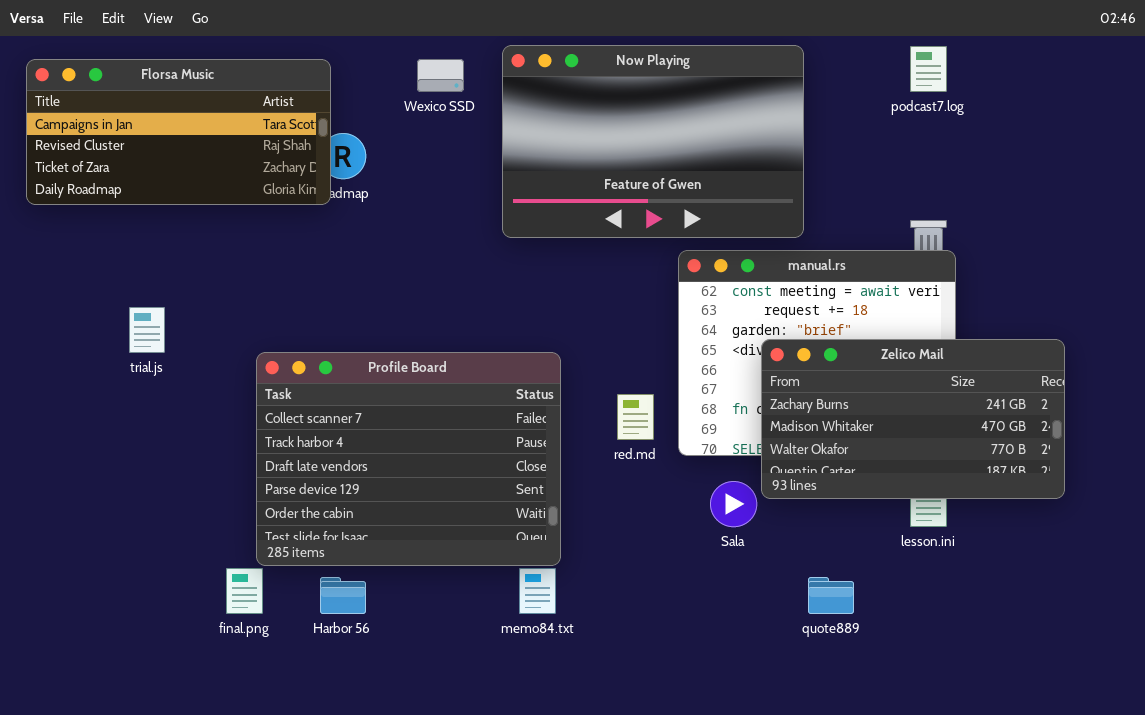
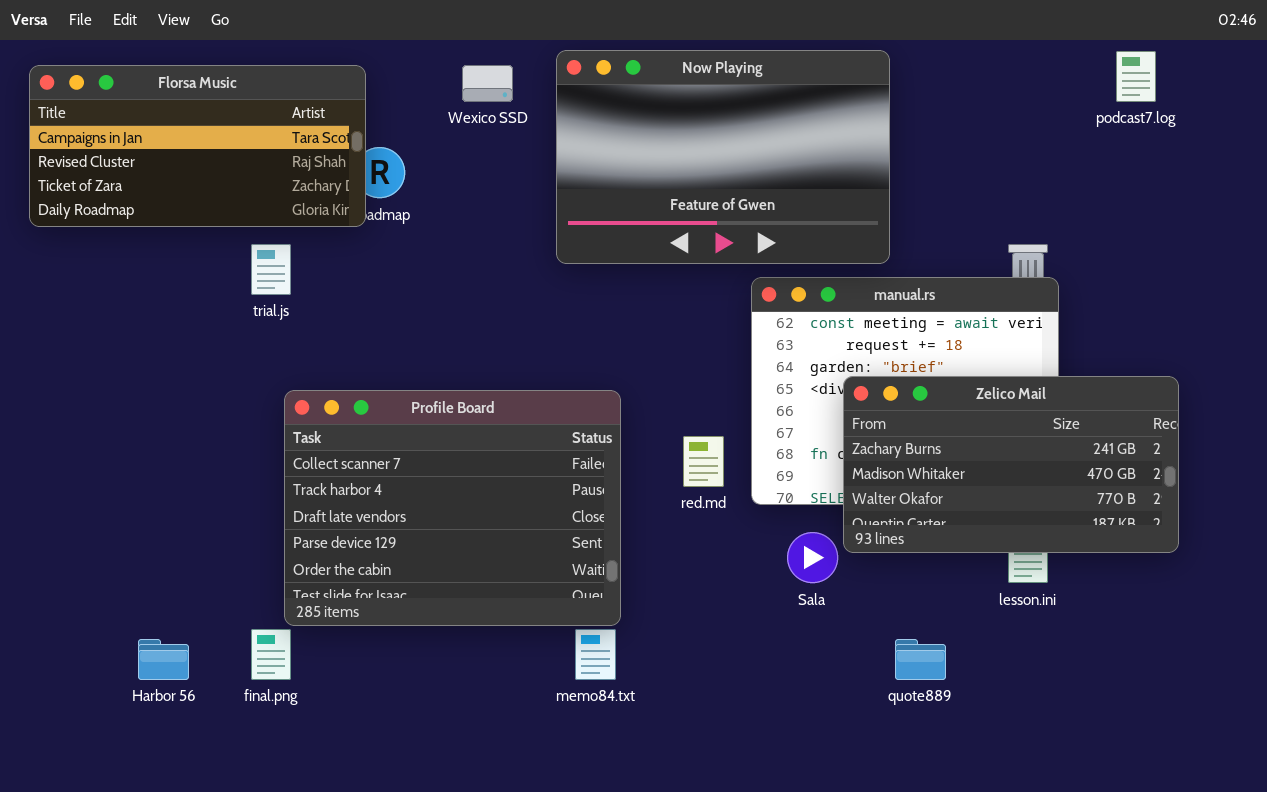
podcast7.log: [910,46,947,92] -> [1116,51,1156,102], moved
trial.js: [129,307,165,353] -> [251,244,291,295], moved
Harbor 56: [320,577,366,614] -> [138,639,189,680], moved

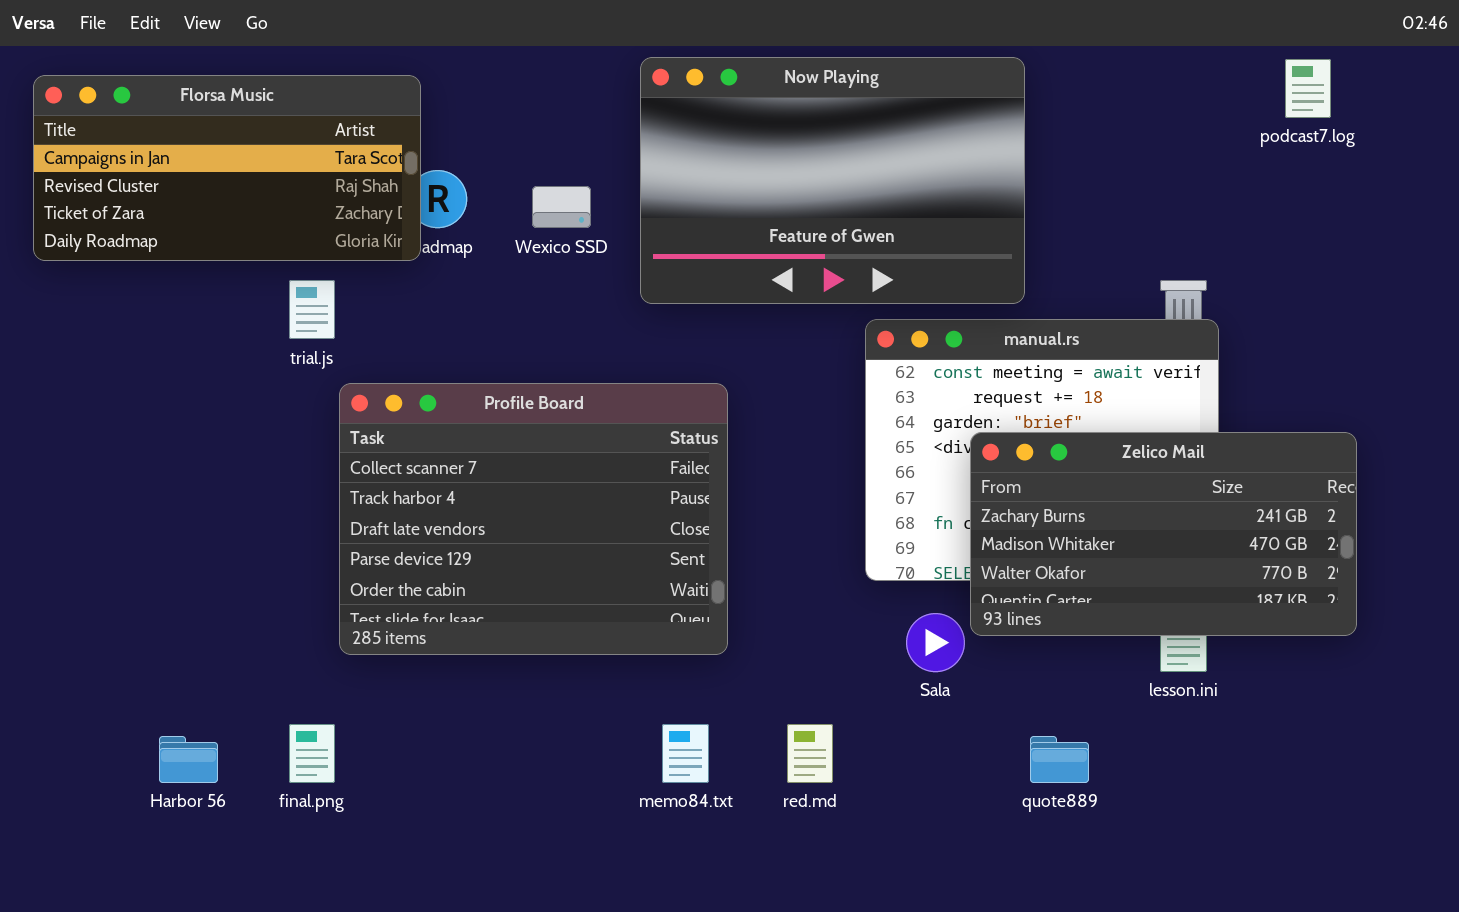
Wexico SSD: [462,65,513,102] -> [532,186,591,228], moved
Profile Board: [284,390,621,626] -> [339,383,728,655], moved
red.md: [683,436,724,487] -> [787,724,833,783], moved

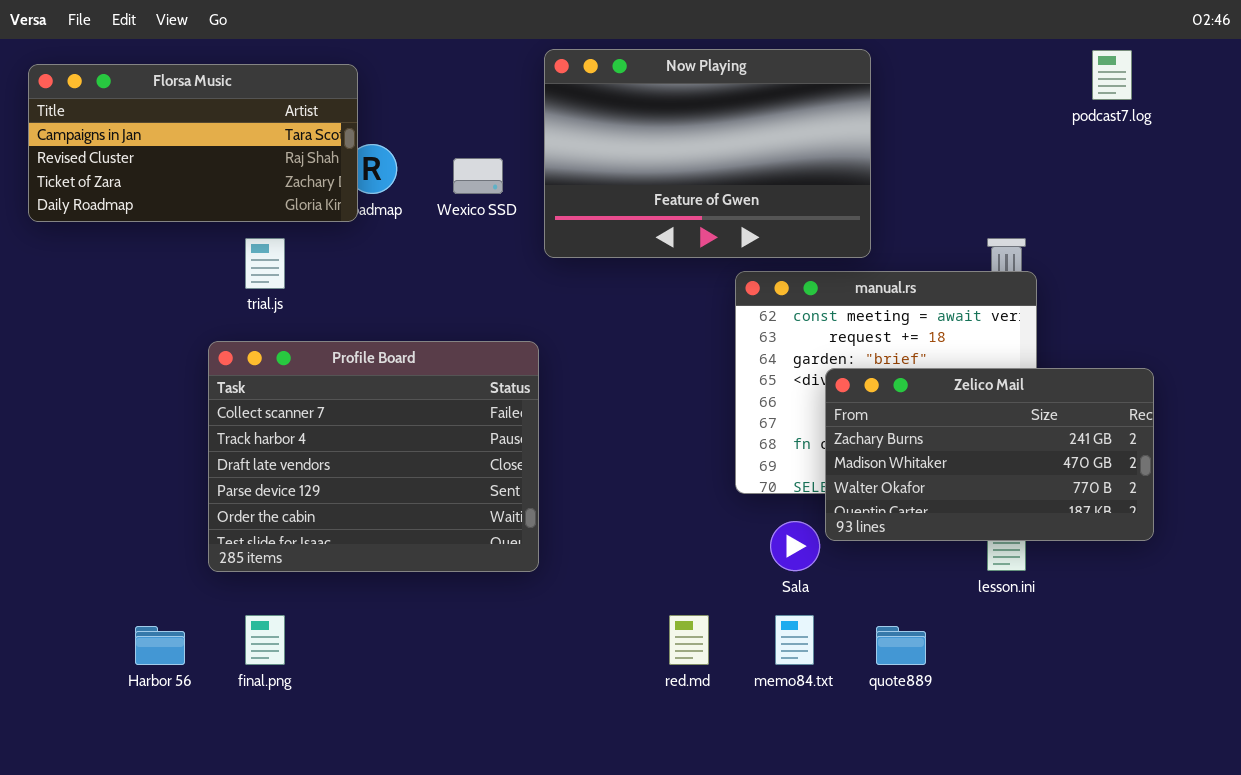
Profile Board: [339,383,728,655] -> [208,341,539,572], moved
memo84.txt: [662,724,709,783] -> [775,615,814,665], moved

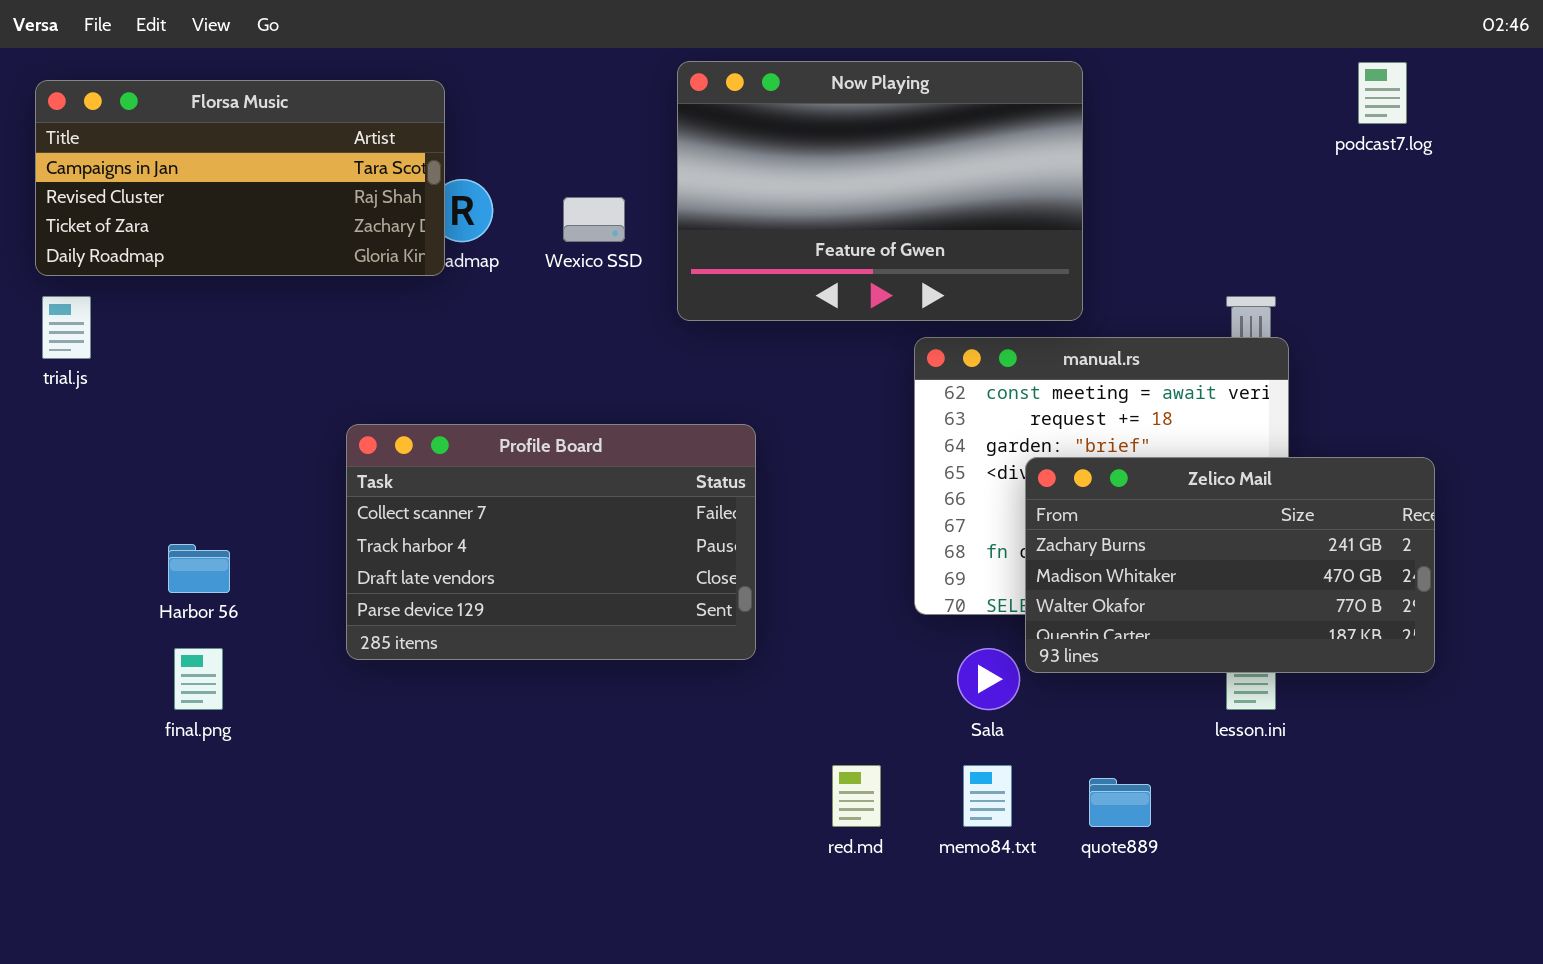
trial.js: [245,238,285,289] -> [42,296,91,359], moved
Profile Board: [208,341,539,572] -> [346,424,756,660], moved, resized
final.png: [245,615,285,665] -> [174,648,223,710], moved
Harbor 56: [135,626,185,665] -> [168,544,230,593], moved

